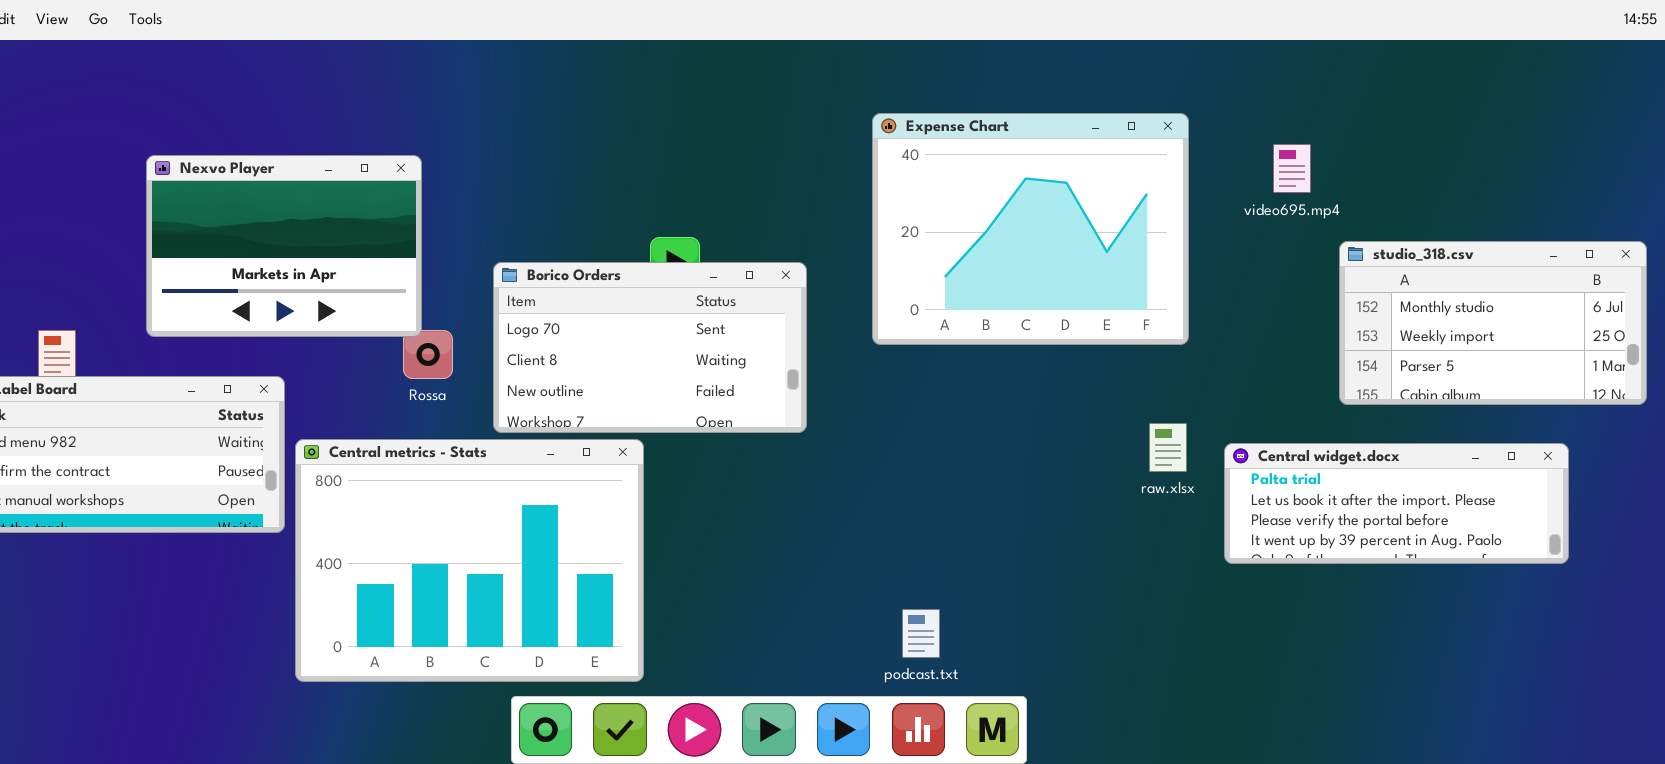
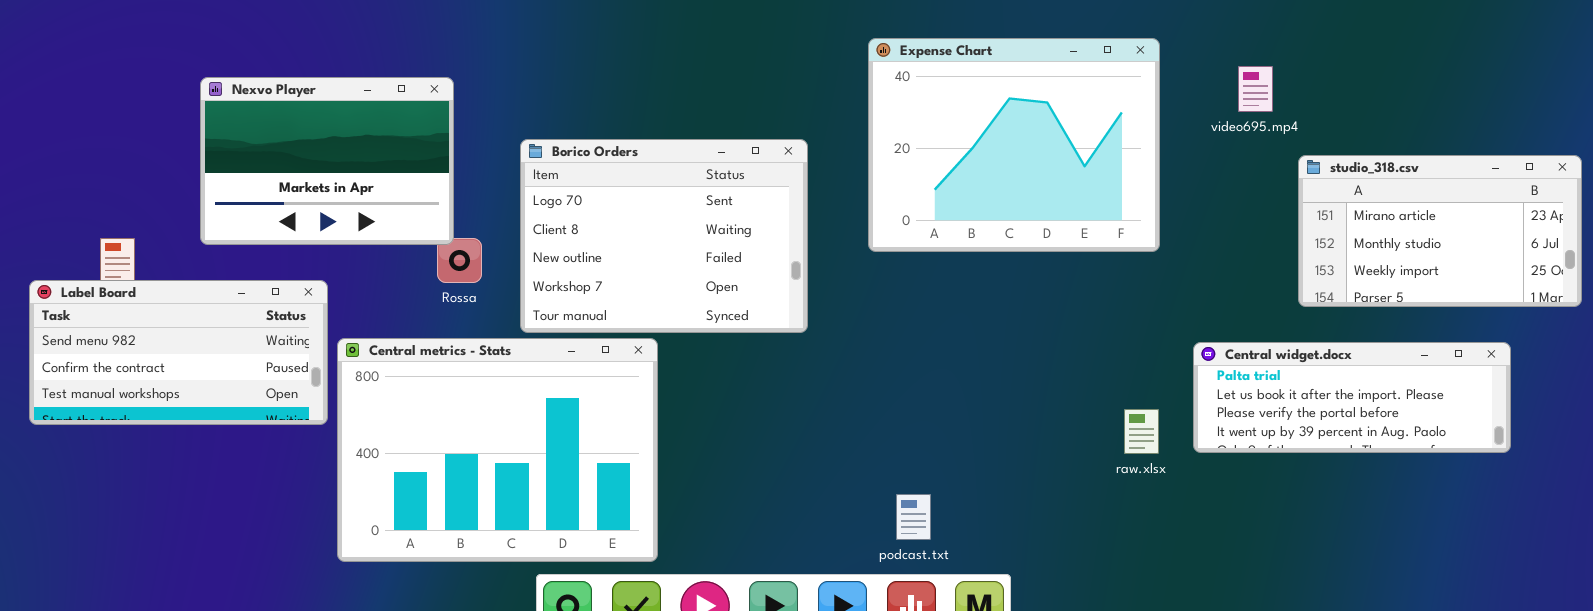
studio_318.csv: [1339,241,1647,405] -> [1298,155,1582,307], scrolled up 1 row
Borico Orders: [493,262,807,433] -> [520,139,808,333], resized
raw.xlsx: [1149,423,1187,472] -> [1124,409,1159,454], moved

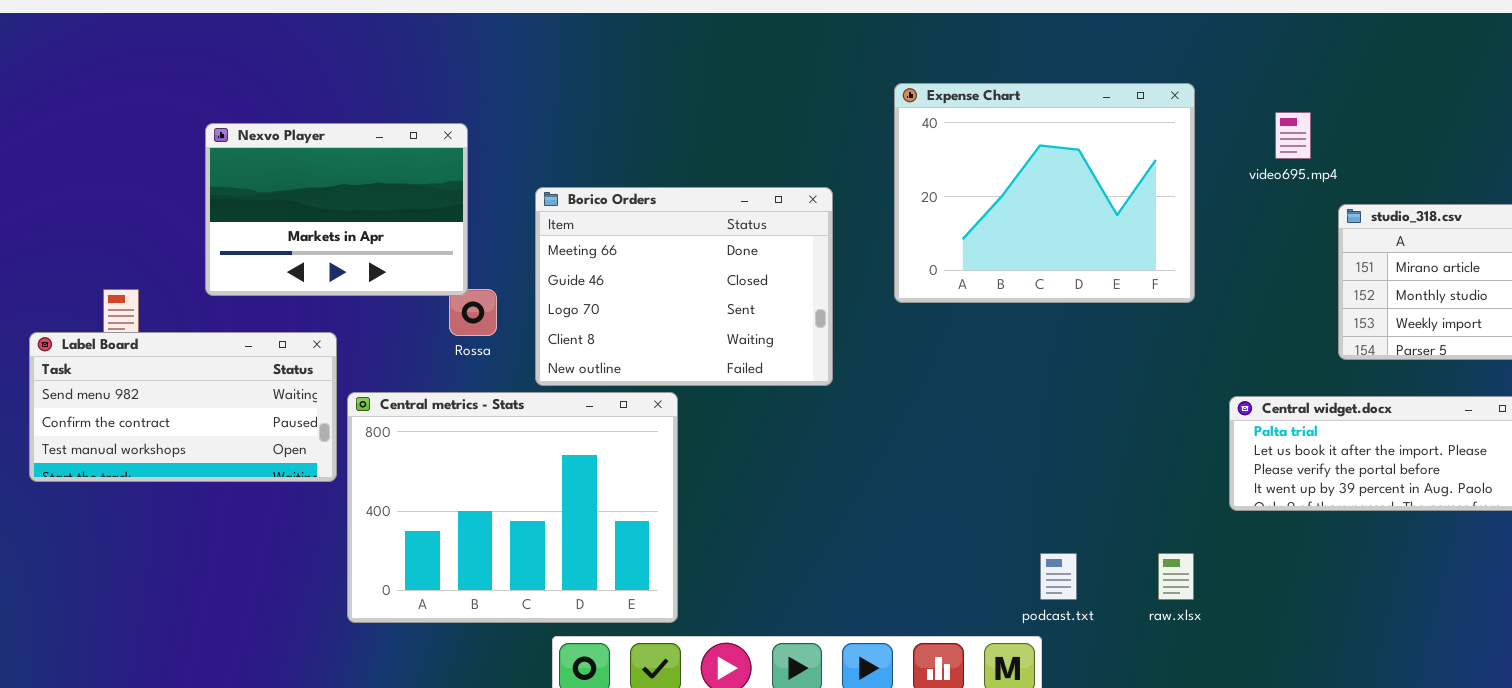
Borico Orders: [520,139,808,333] -> [535,187,833,386], scrolled up 2 rows
raw.xlsx: [1124,409,1159,454] -> [1158,553,1194,600], moved
podcast.txt: [896,494,931,540] -> [1040,553,1077,600], moved

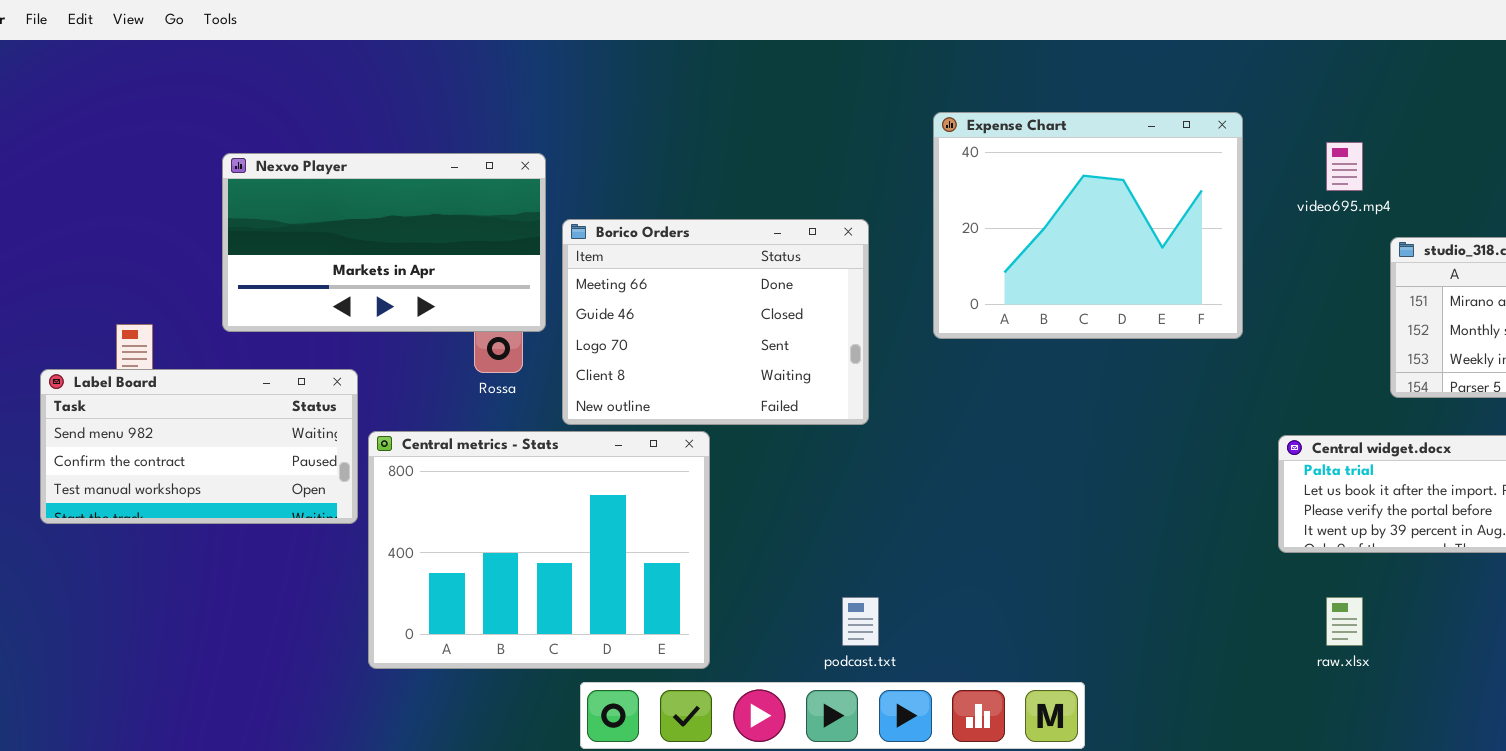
Nexvo Player: [205,123,468,296] -> [222,153,546,332], resized
podcast.txt: [1040,553,1077,600] -> [842,597,879,646], moved
raw.xlsx: [1158,553,1194,600] -> [1326,597,1363,646], moved

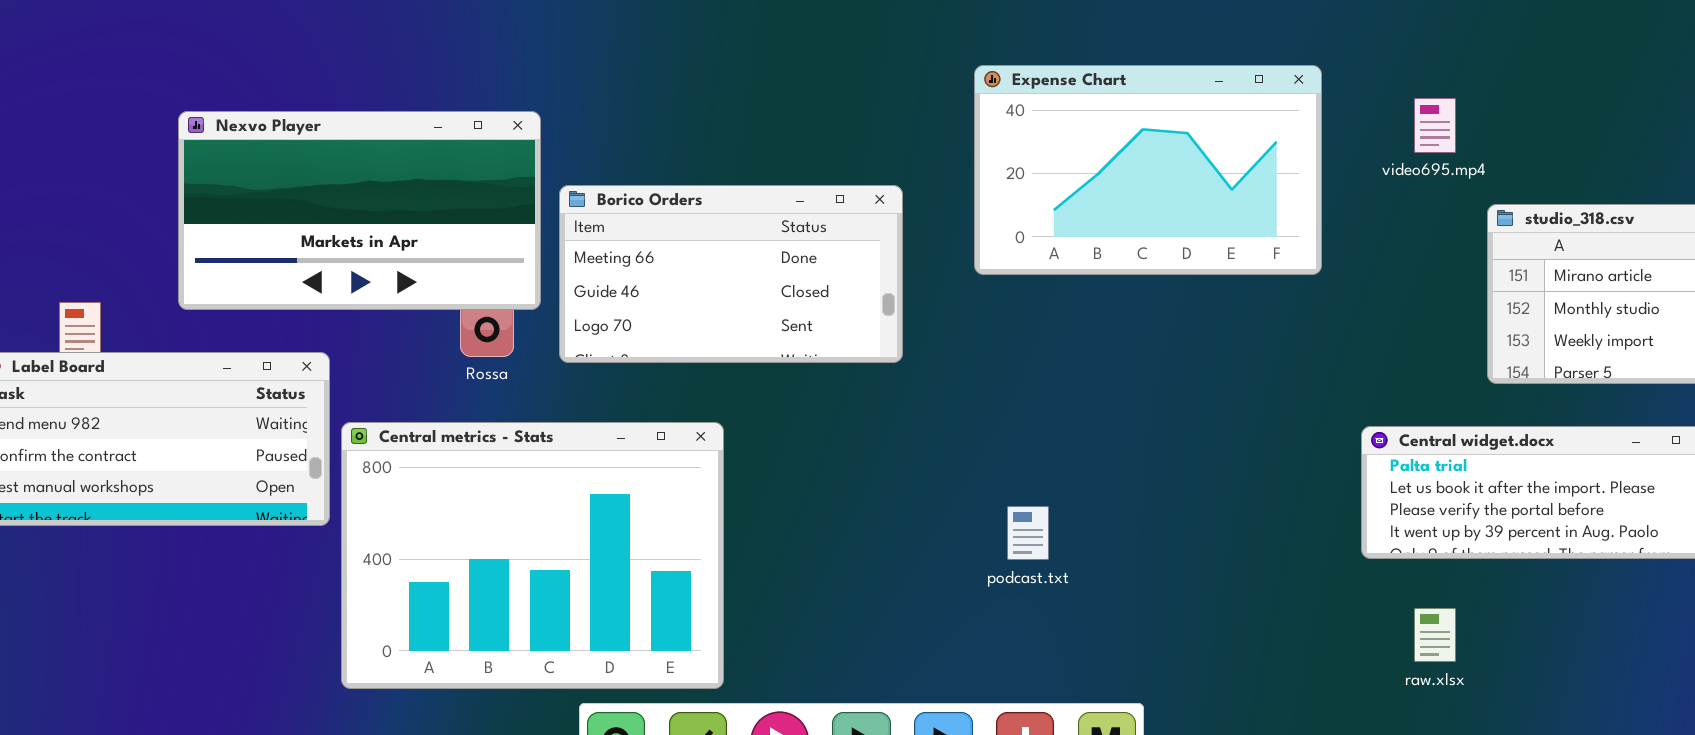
Expense Chart: [933,112,1243,339] -> [974,65,1322,275], resized
Borico Orders: [562,219,869,425] -> [559,185,903,363], resized
podcast.txt: [842,597,879,646] -> [1007,506,1049,560], moved

